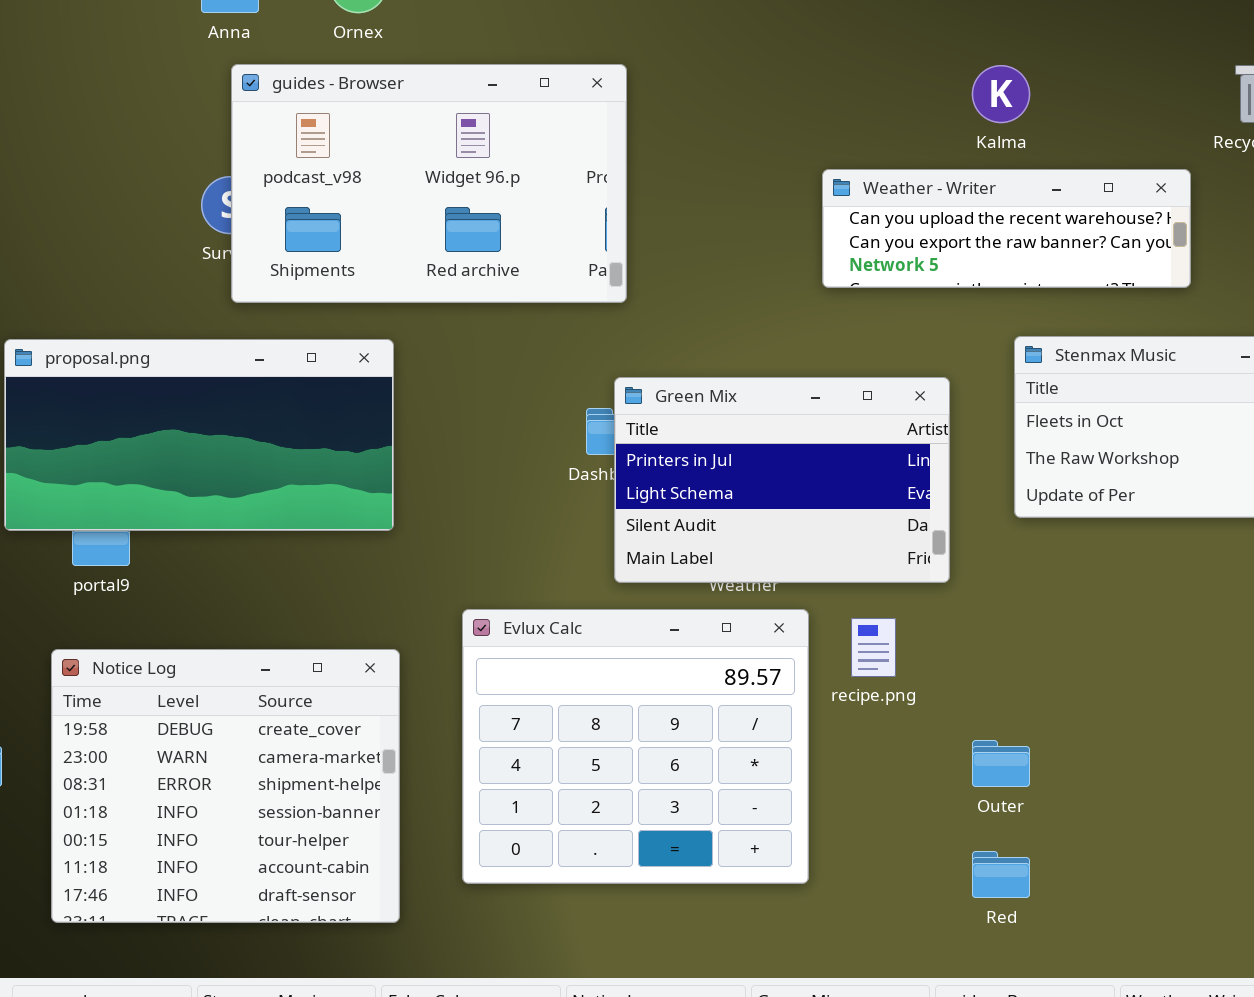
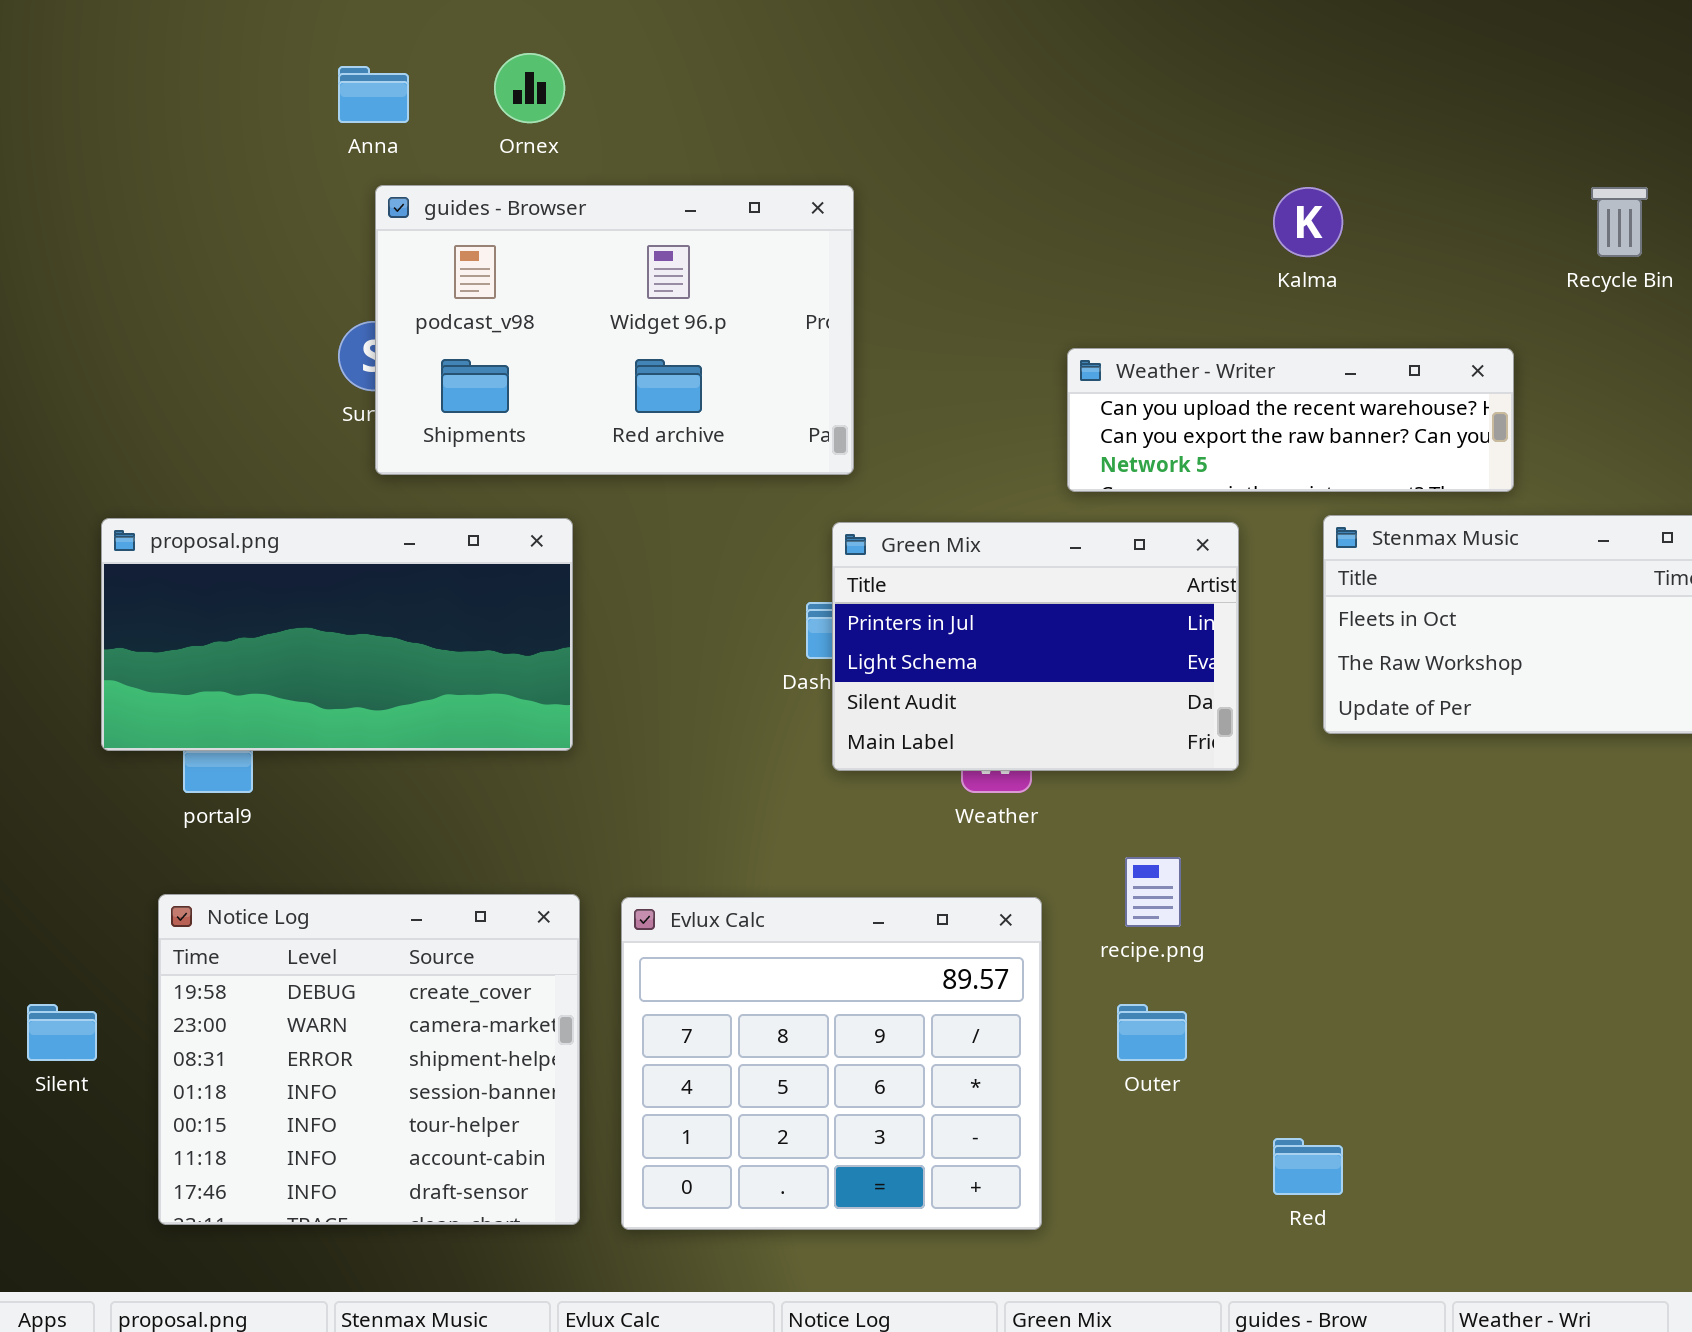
Weather - Writer: [822,169,1191,288] -> [1067,348,1514,492], moved
Green Mix: [614,377,950,583] -> [832,522,1239,771], moved
Evlux Calc: [462,609,809,884] -> [621,897,1042,1230], moved
Outer: [972,740,1030,787] -> [1117,1004,1187,1061], moved

